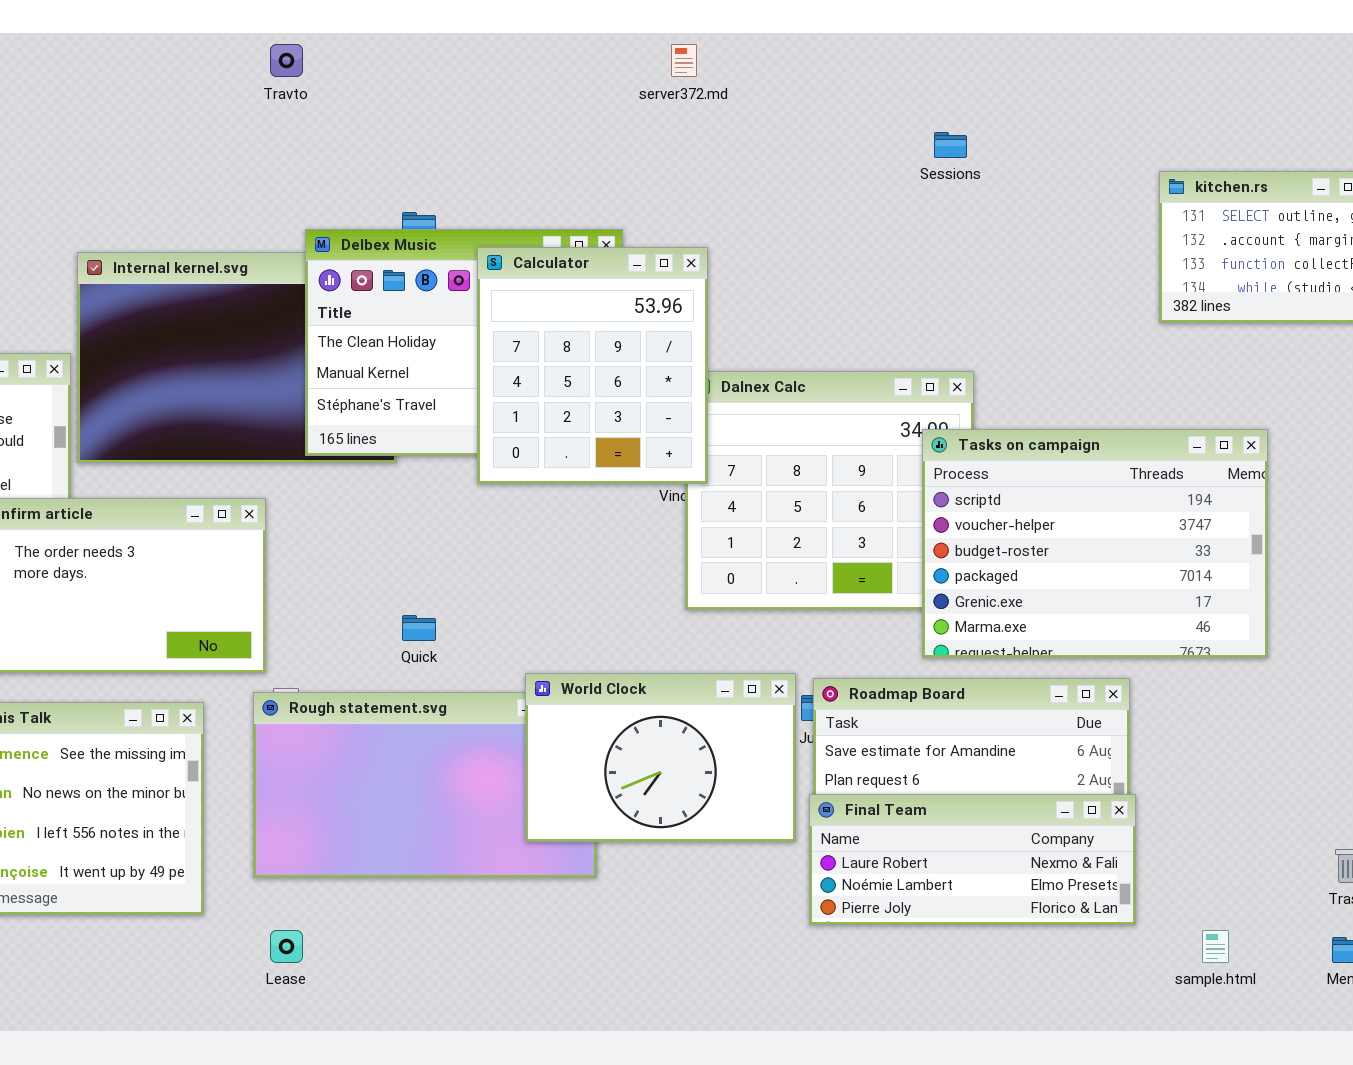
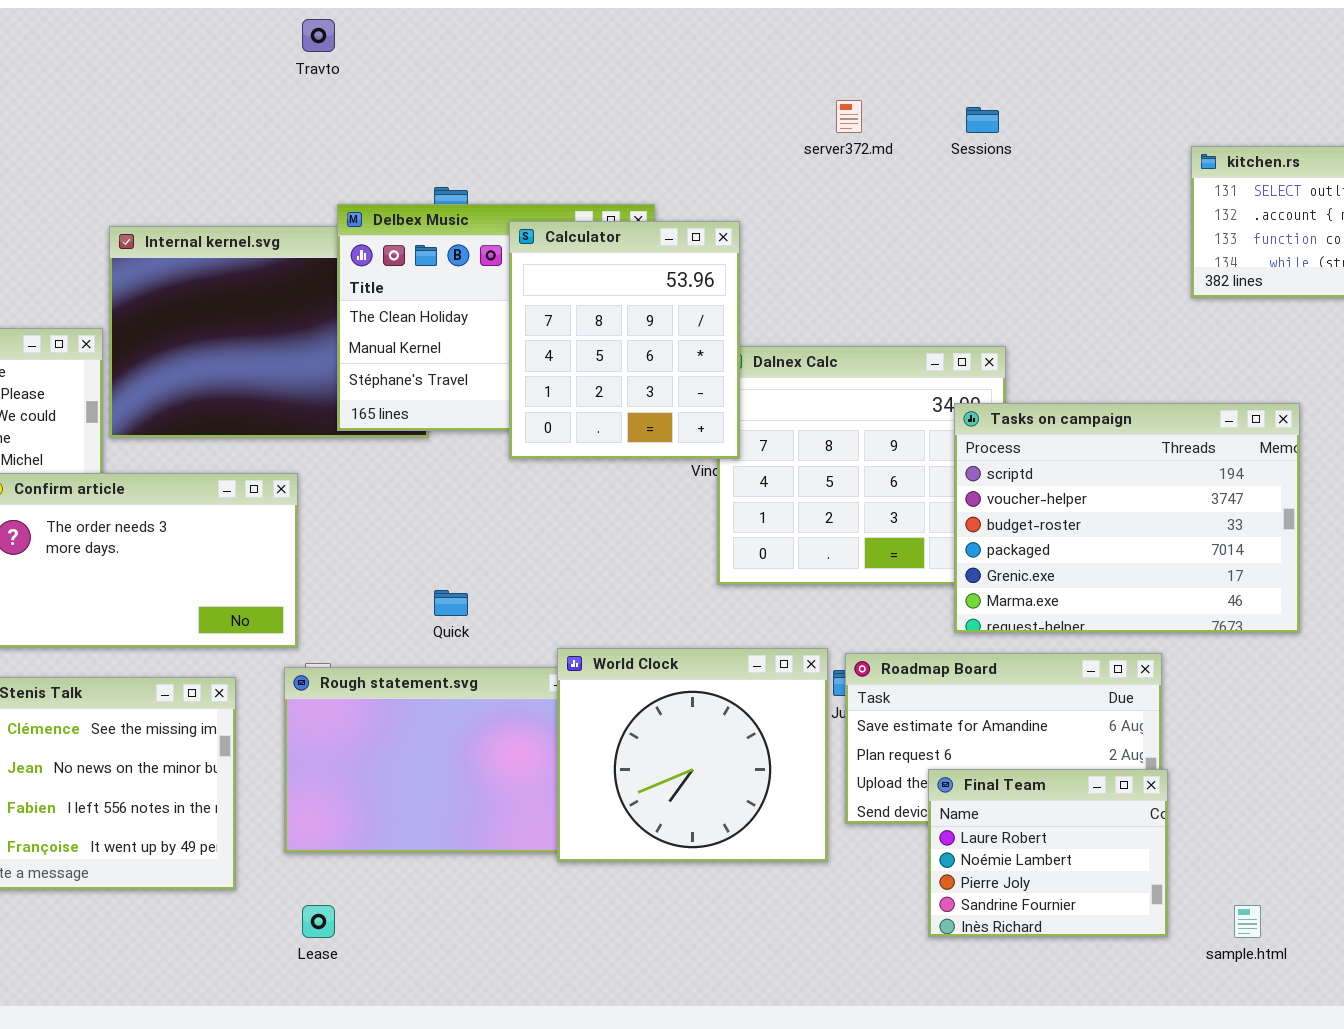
server372.md: [671,44,697,77] -> [836,100,862,133], moved
World Clock: [525,673,796,842] -> [557,648,828,862], resized
Final Team: [809,794,1136,925] -> [928,769,1168,937], resized

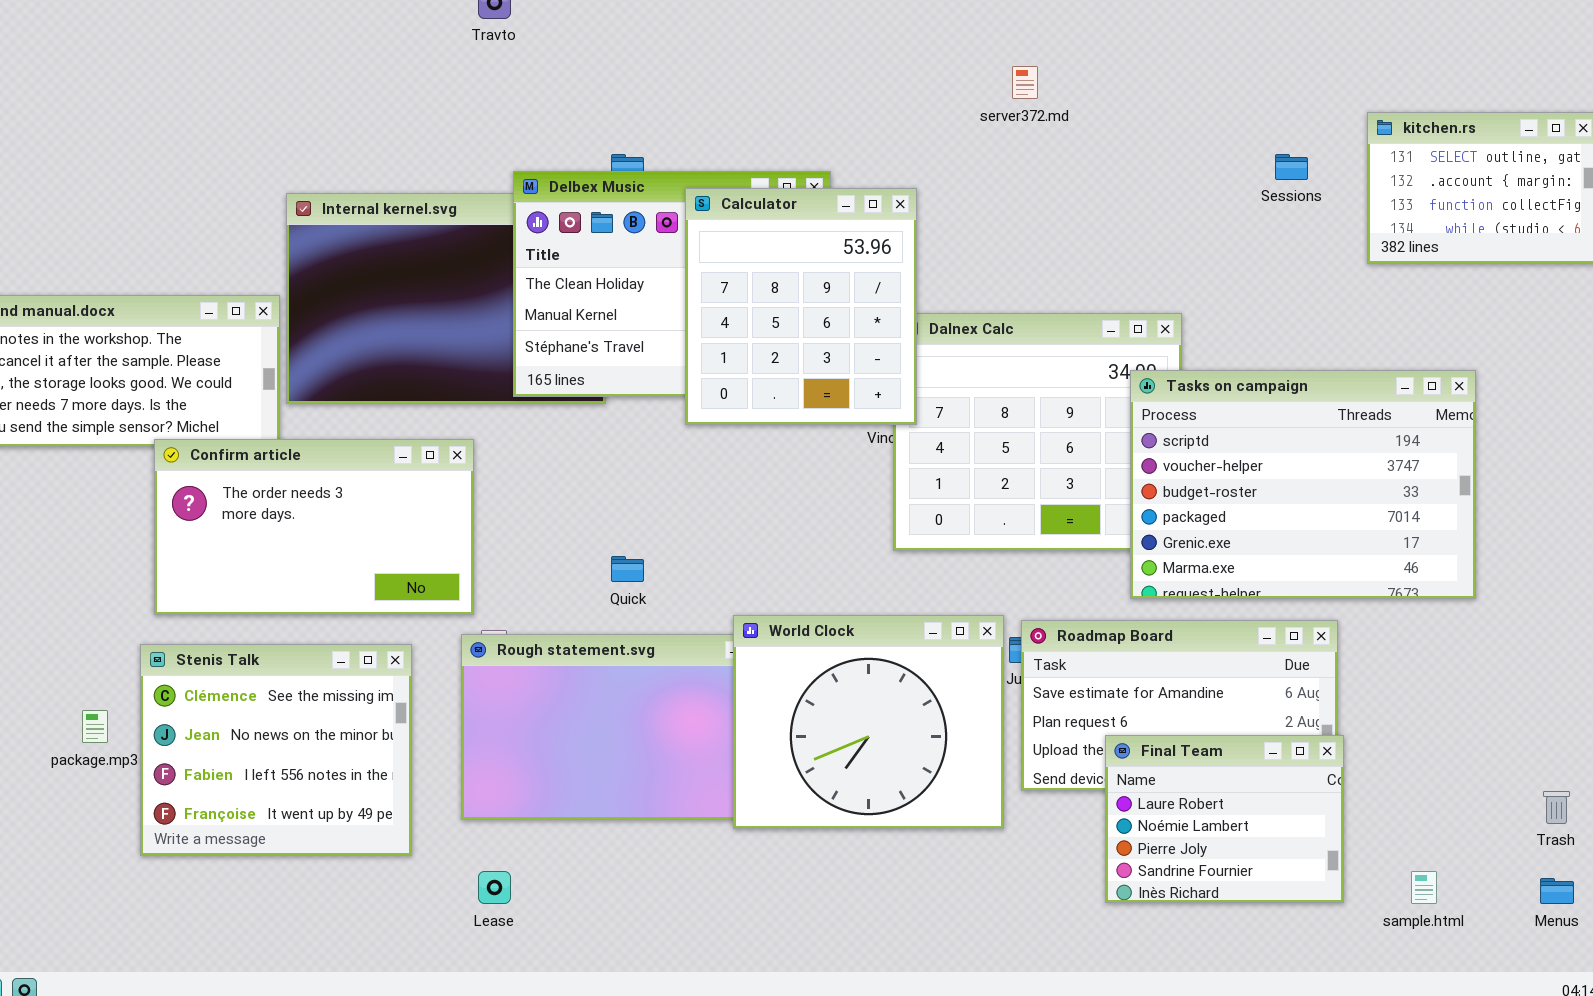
Sessions: [966,107,999,133] -> [1275,154,1308,180], moved

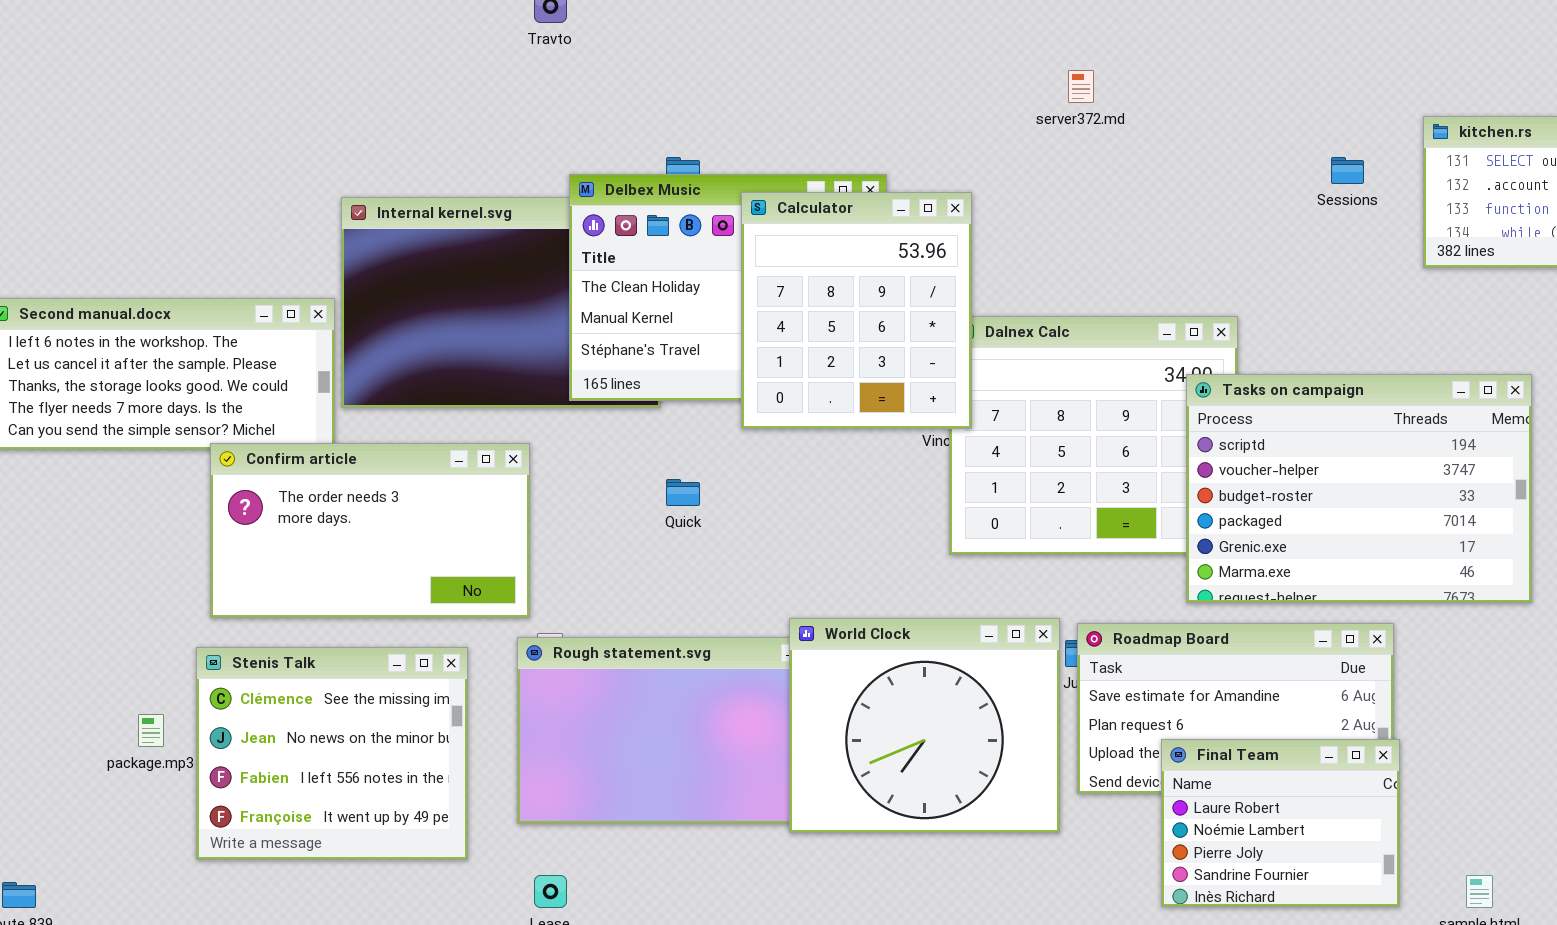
Quick: [611,556,644,582] -> [666,479,700,506], moved

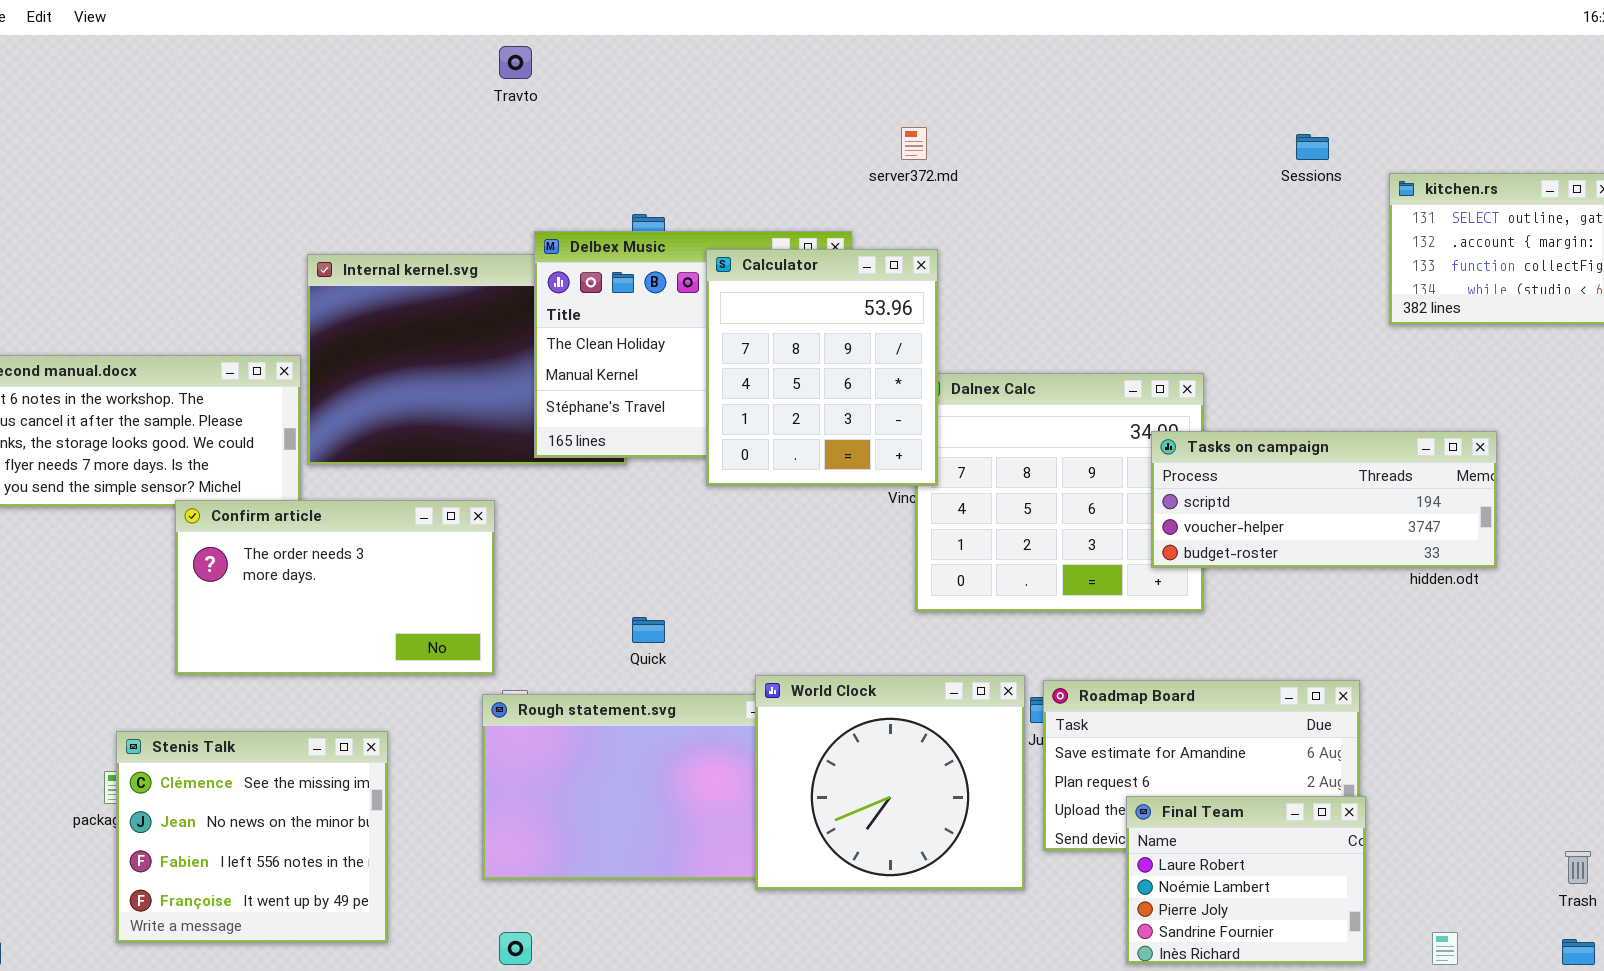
server372.md: [1068,70,1094,103] -> [901,127,927,160], moved
Sessions: [1331,157,1364,184] -> [1296,134,1329,160], moved
Tasks on campaign: [1186,374,1532,603] -> [1151,431,1497,568], resized
Quick: [666,479,700,506] -> [632,617,665,643], moved
Stenis Talk: [196,647,468,860] -> [116,731,388,943], moved

